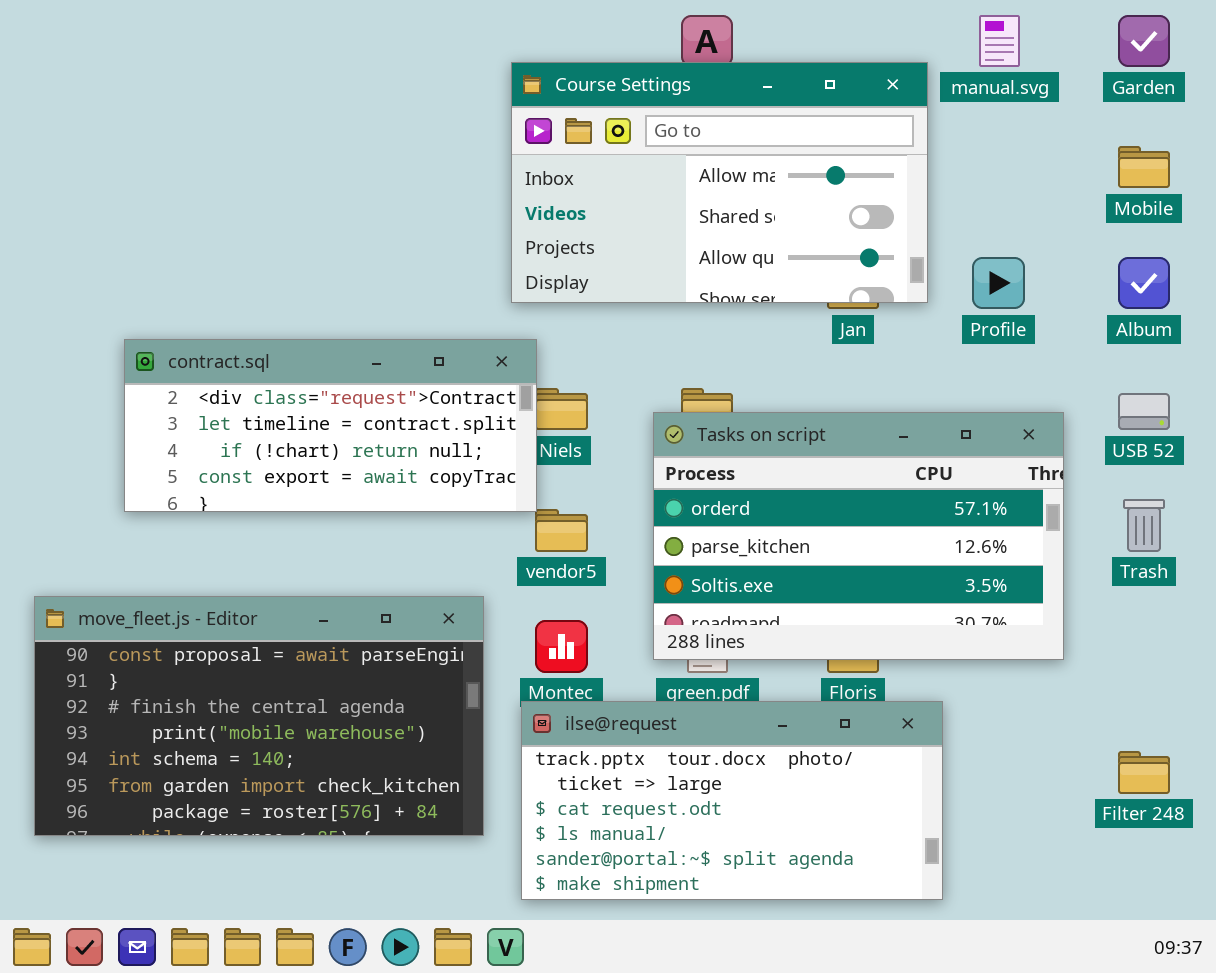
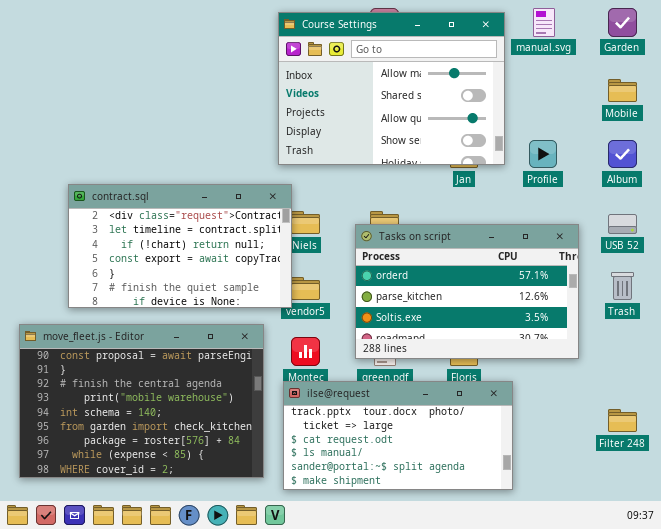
Course Settings: [511,62,928,303] -> [278,12,505,165], resized
contract.sql: [124,339,537,512] -> [68,184,292,308], resized
move_fleet.js - Editor: [34,596,484,836] -> [19,324,264,478], resized

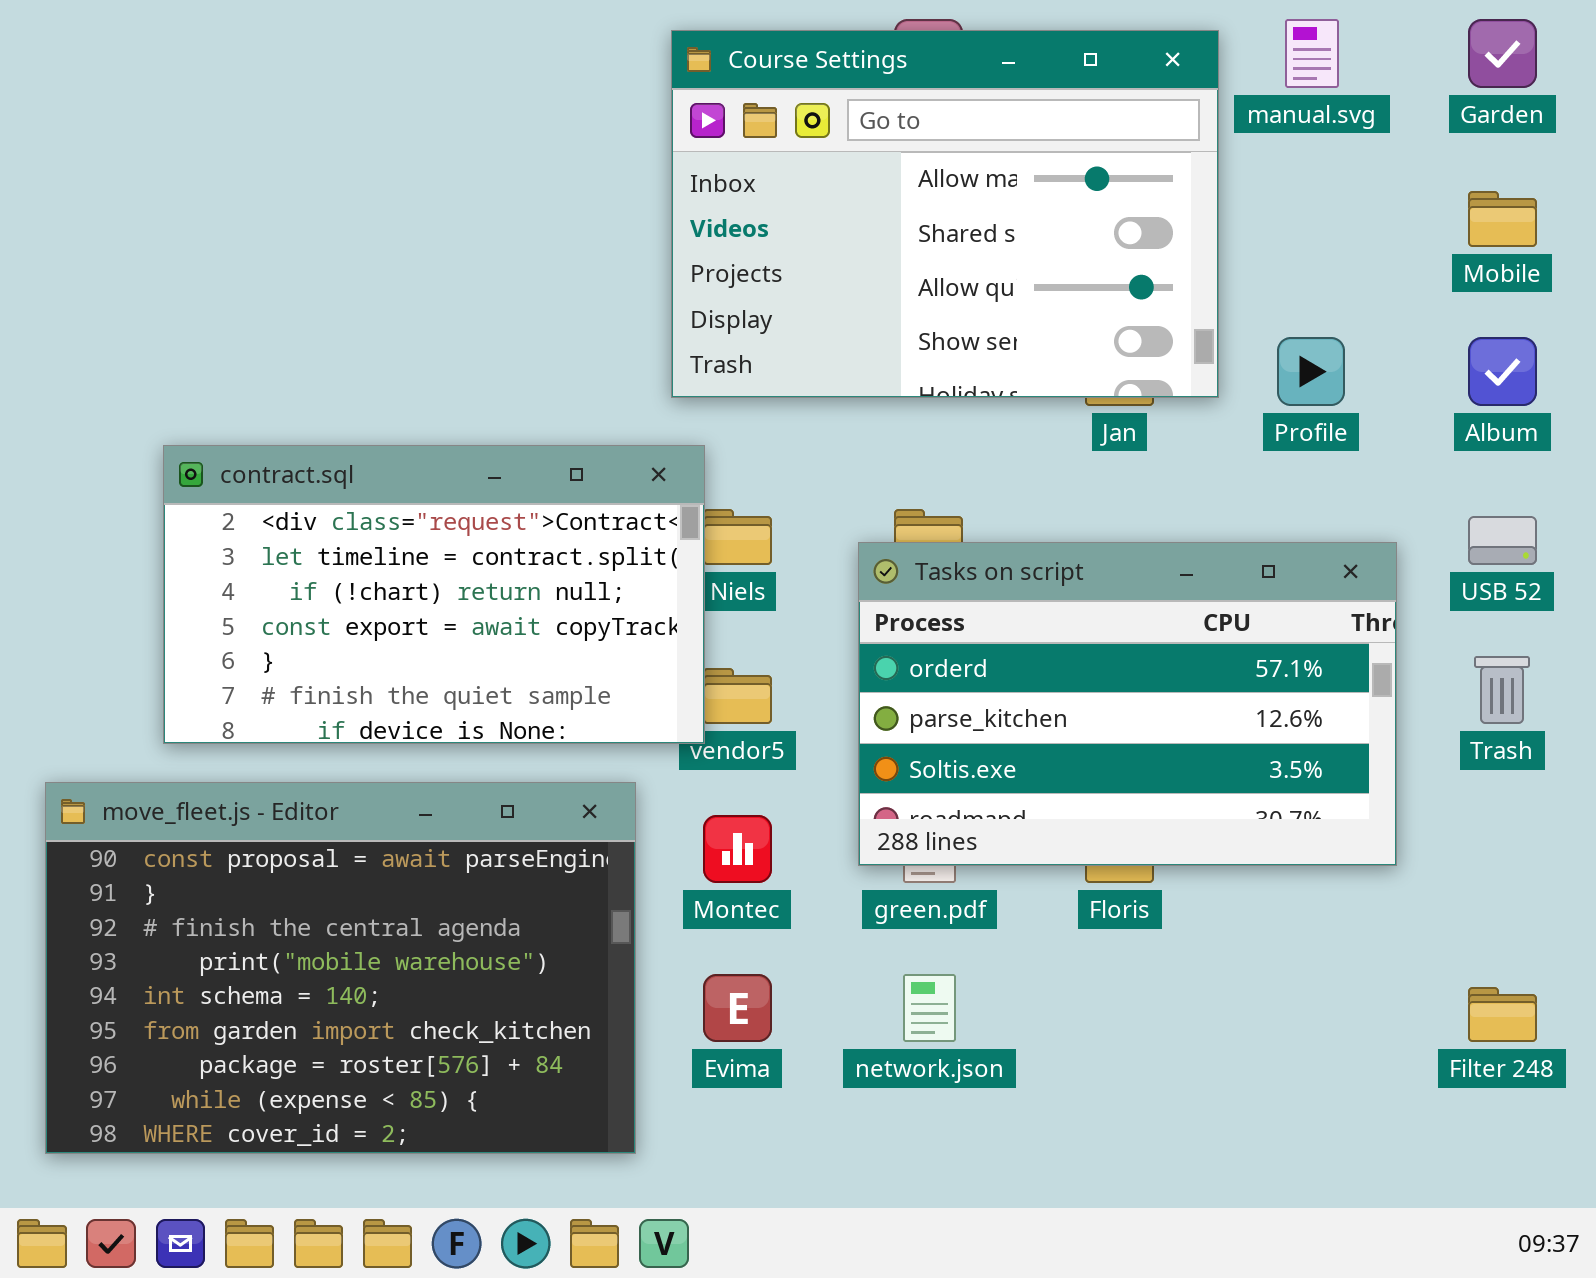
ilse@request: [283,381,513,490] -> none, closed

